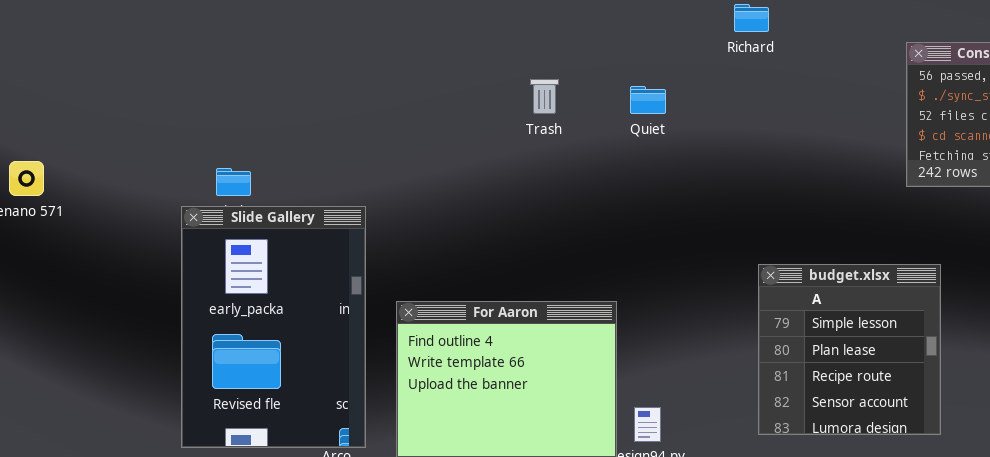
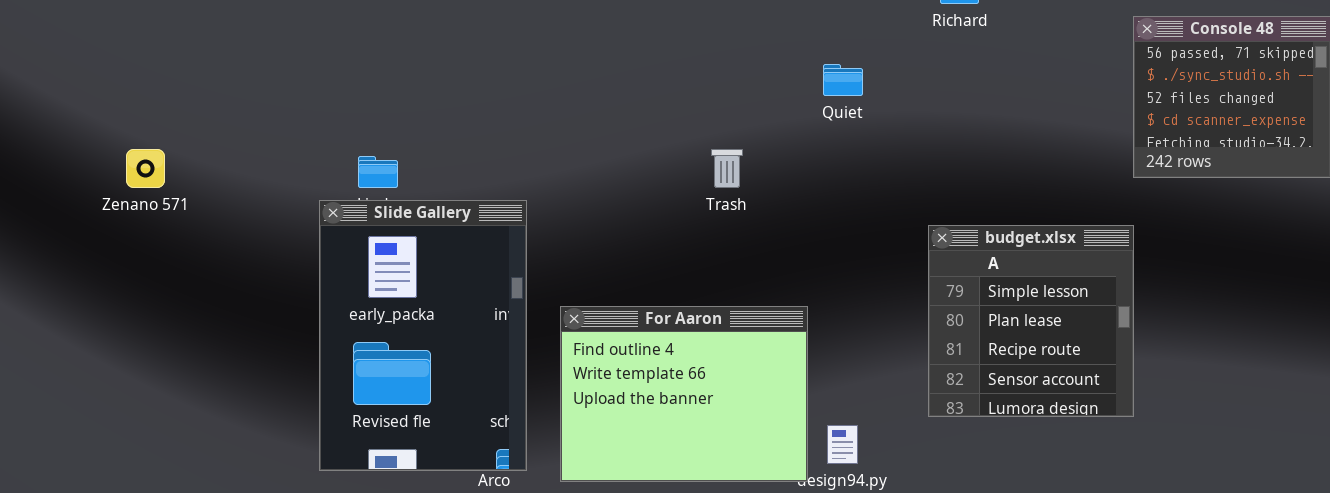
Trash: [530,79,559,114] -> [711,149,743,188], moved
budget.xlsx: [758,264,941,435] -> [928,225,1134,417], moved

